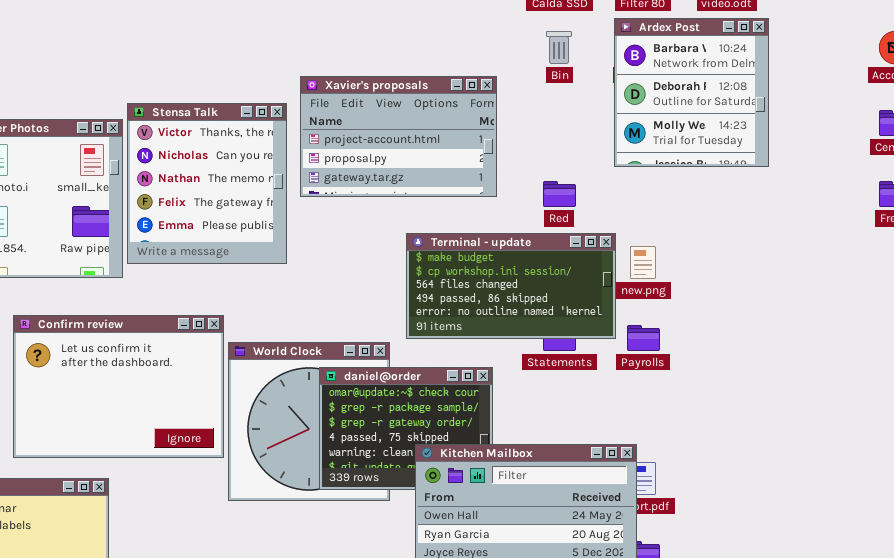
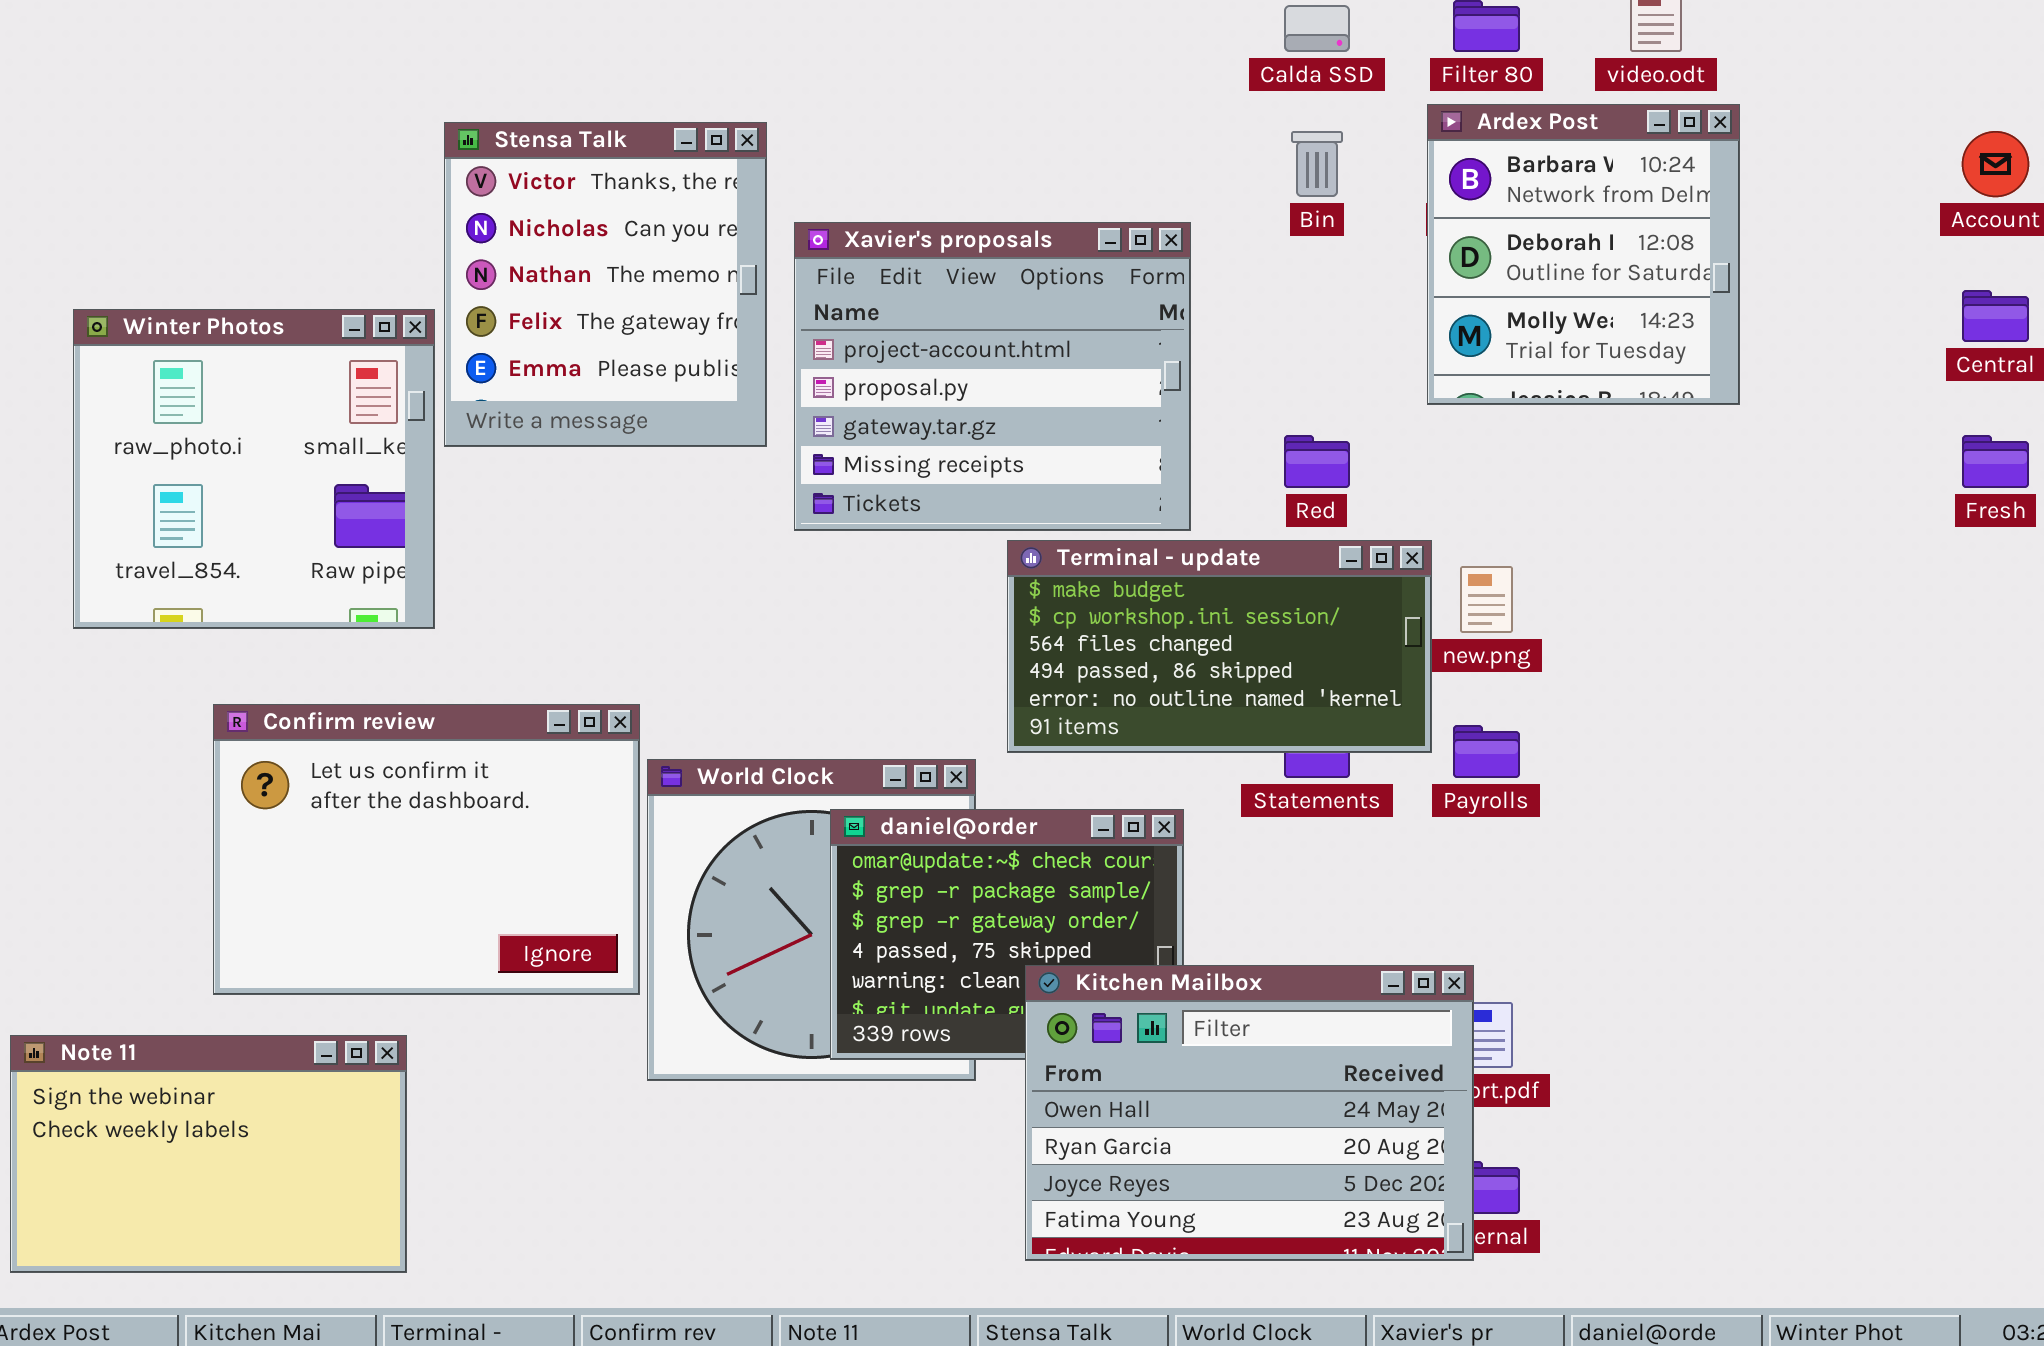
Xavier's proposals: [300,76,497,197] -> [794,222,1191,531], resized
Stensa Talk: [127,103,287,264] -> [444,122,767,447], moved

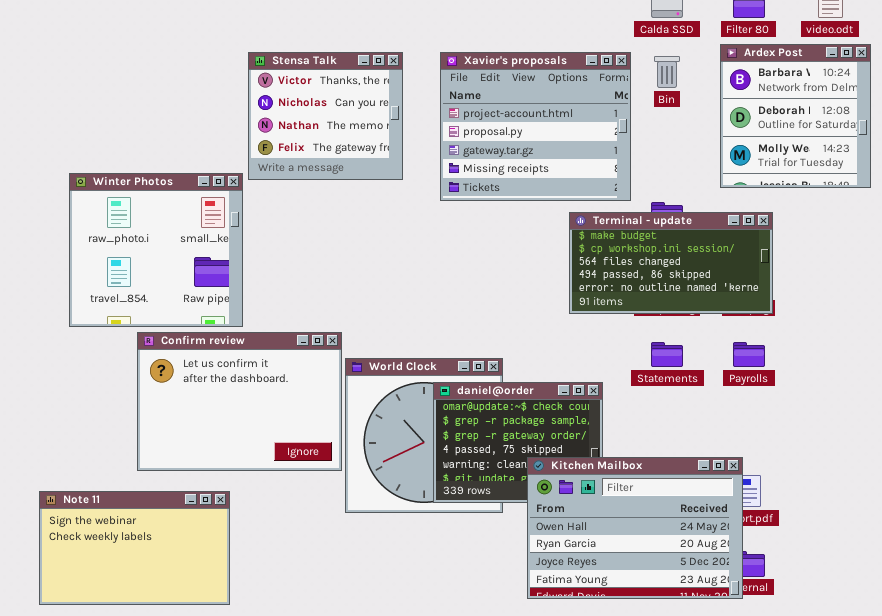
Stensa Talk: [444,122,767,447] -> [248,52,403,180], resized
Xavier's proposals: [794,222,1191,531] -> [440,52,631,201], moved
Winter Photos: [73,309,435,629] -> [69,173,243,327], moved
Terminal - update: [1007,540,1432,753] -> [569,212,773,314], moved

